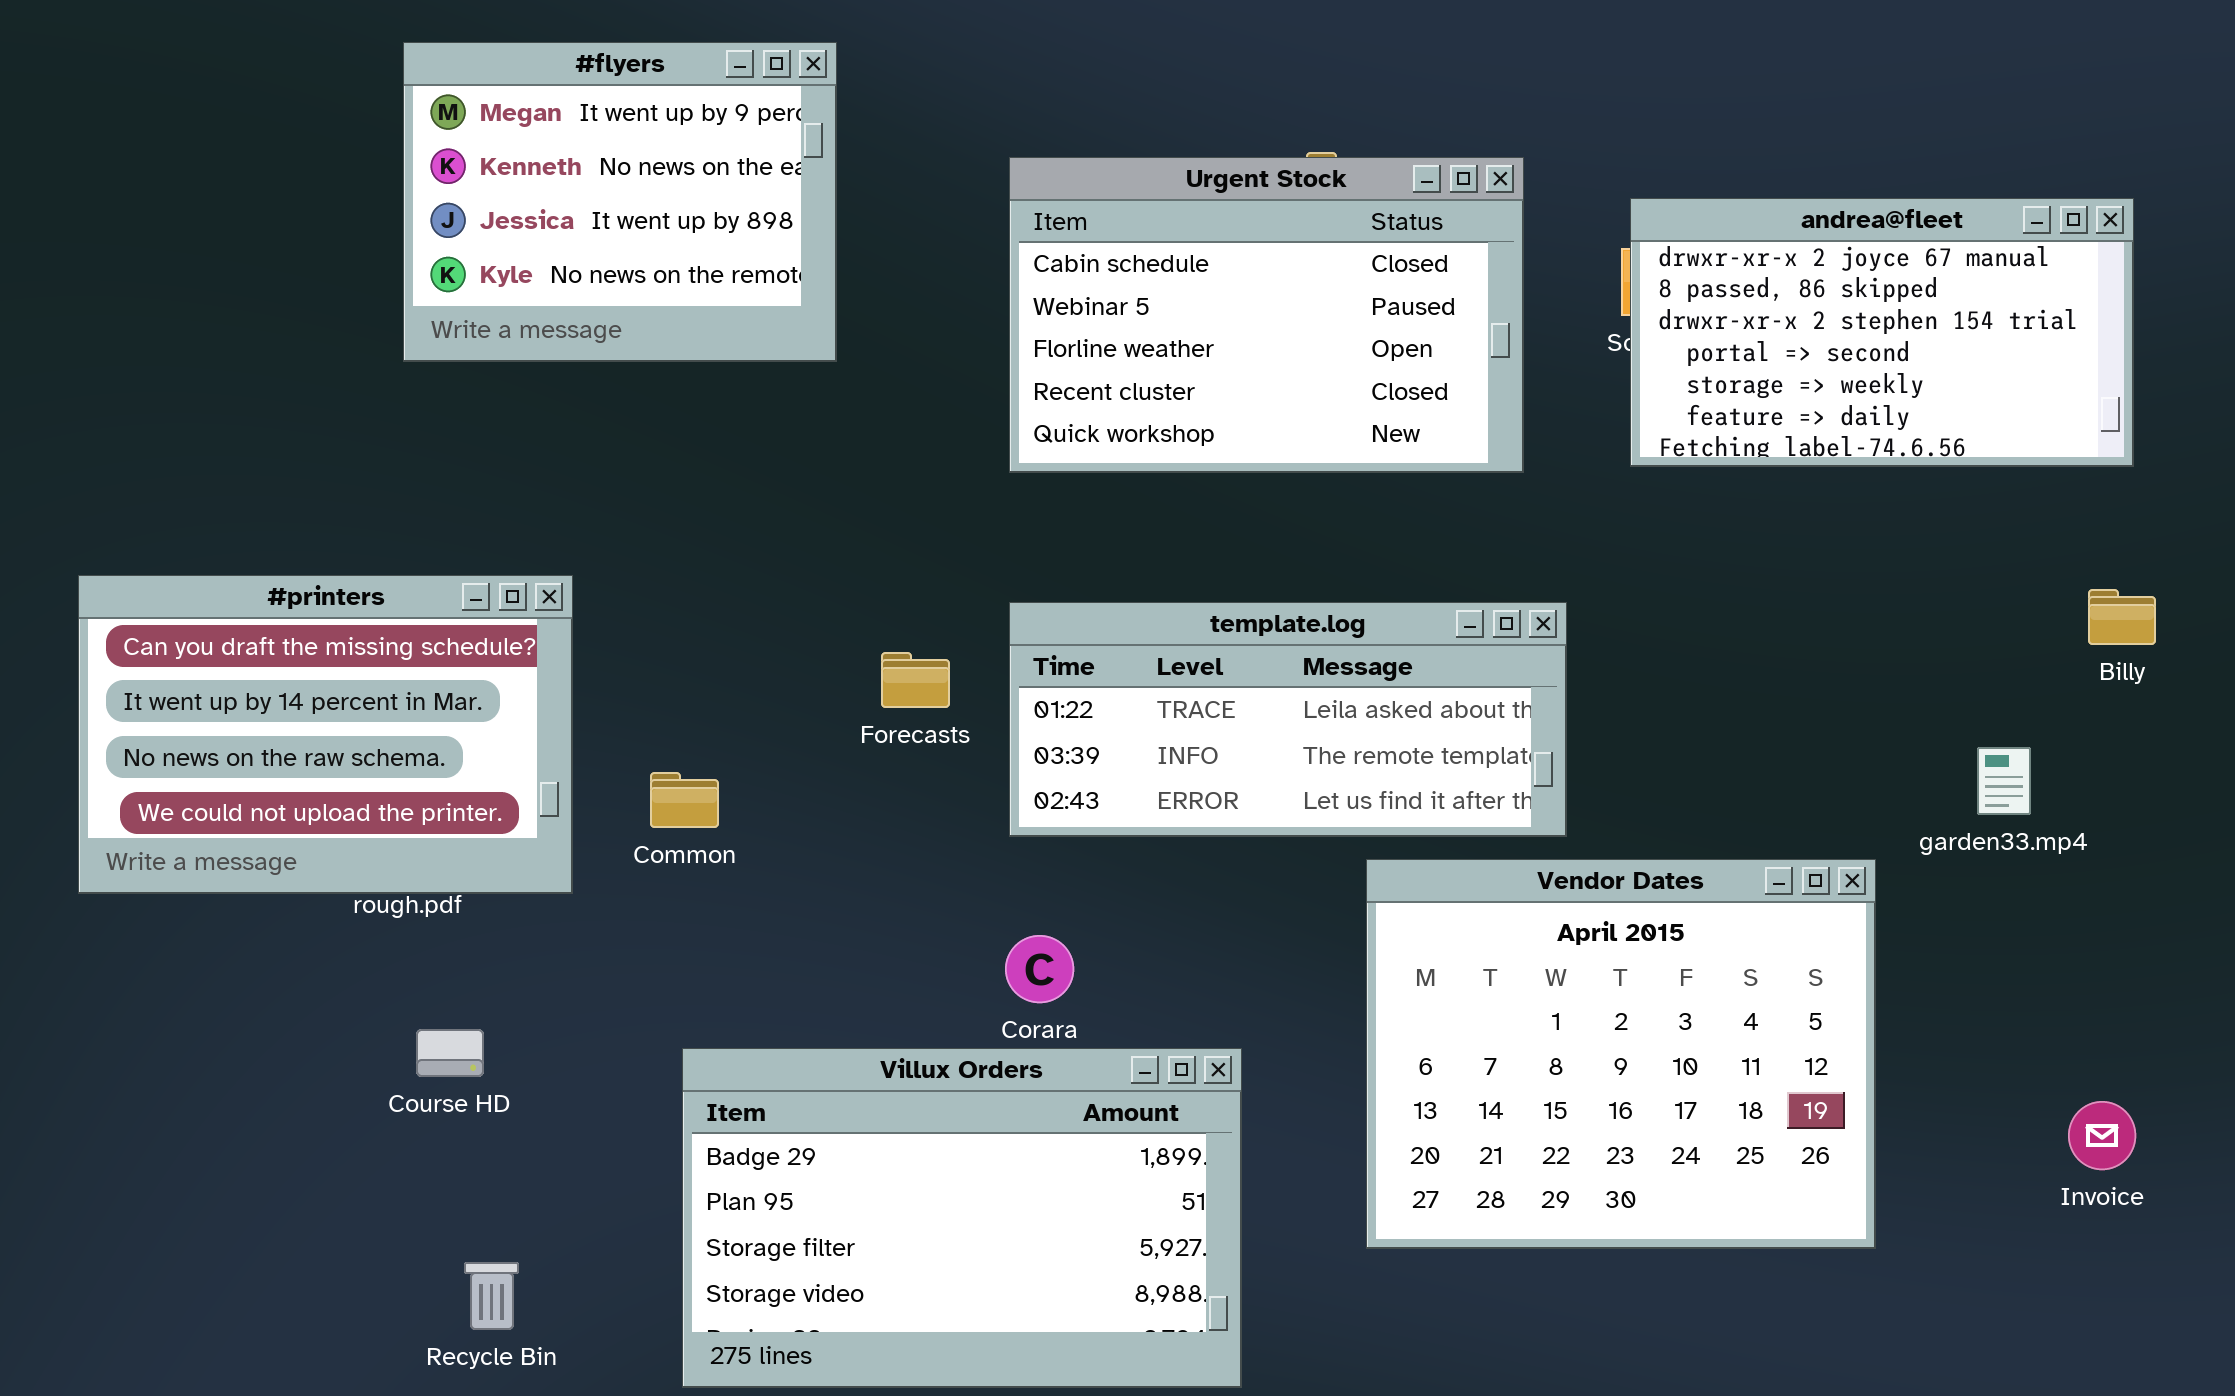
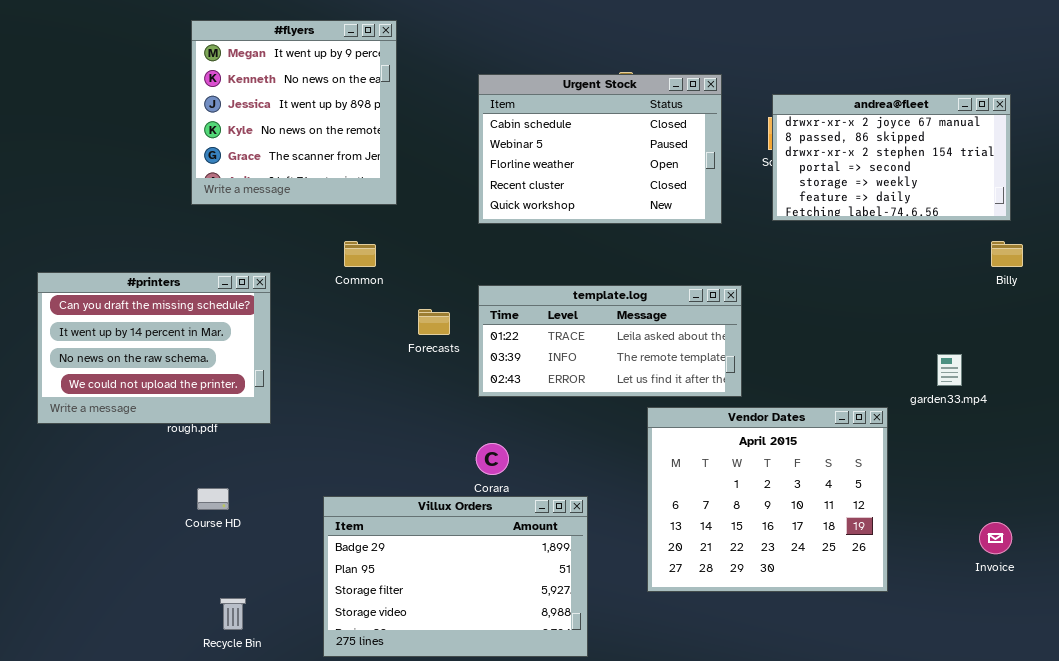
#flyers: [403,42,837,362] -> [191,20,397,205], resized
Billy: [2088,589,2156,645] -> [991,241,1023,267], moved
Common: [650,772,719,828] -> [344,241,376,267], moved

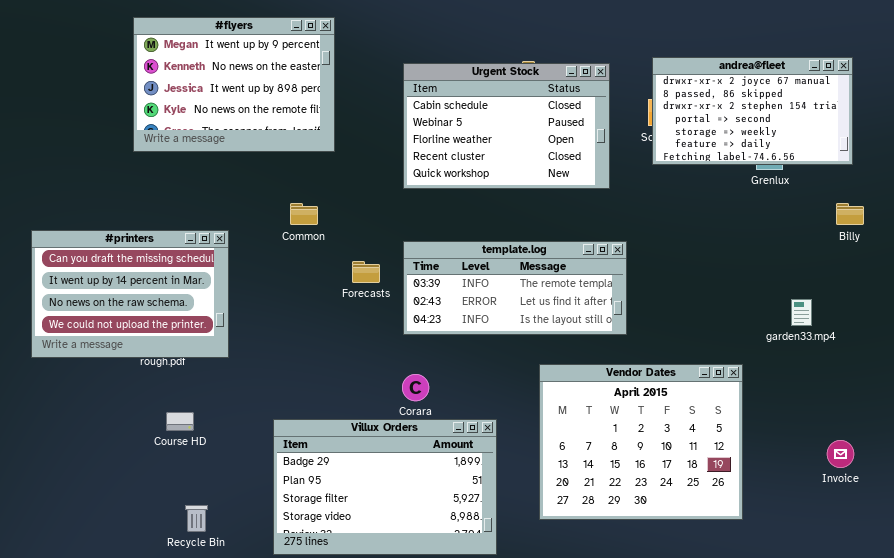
#flyers: [191,20,397,205] -> [133,17,335,152], resized
andrea@fleet: [772,94,1011,221] -> [652,57,853,165], moved
template.log: [478,285,742,397] -> [403,241,627,335], scrolled down 1 row
Vendor Dates: [647,407,888,592] -> [539,364,743,520], moved

